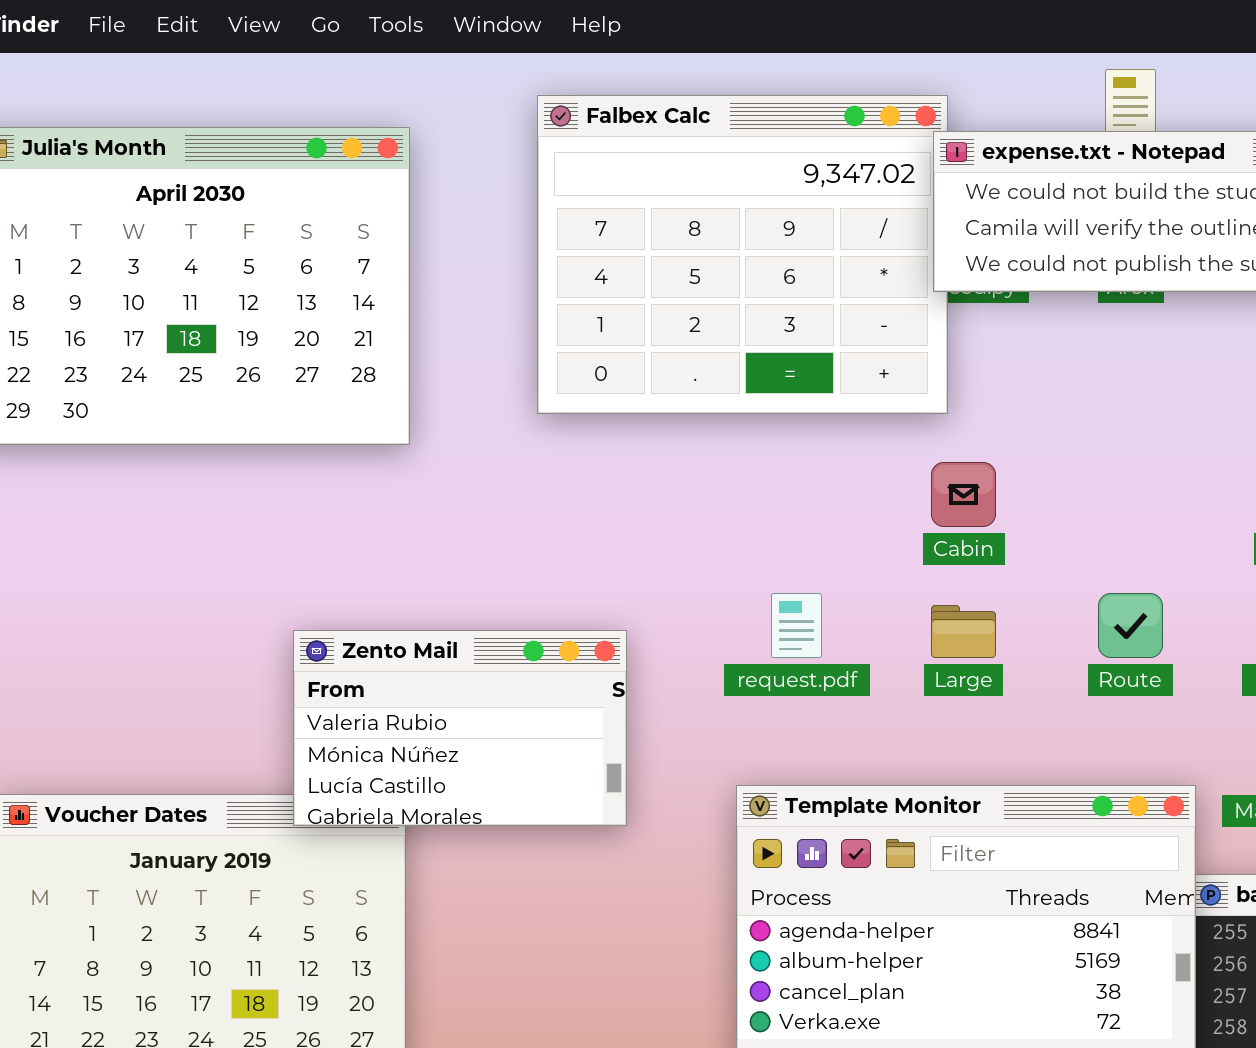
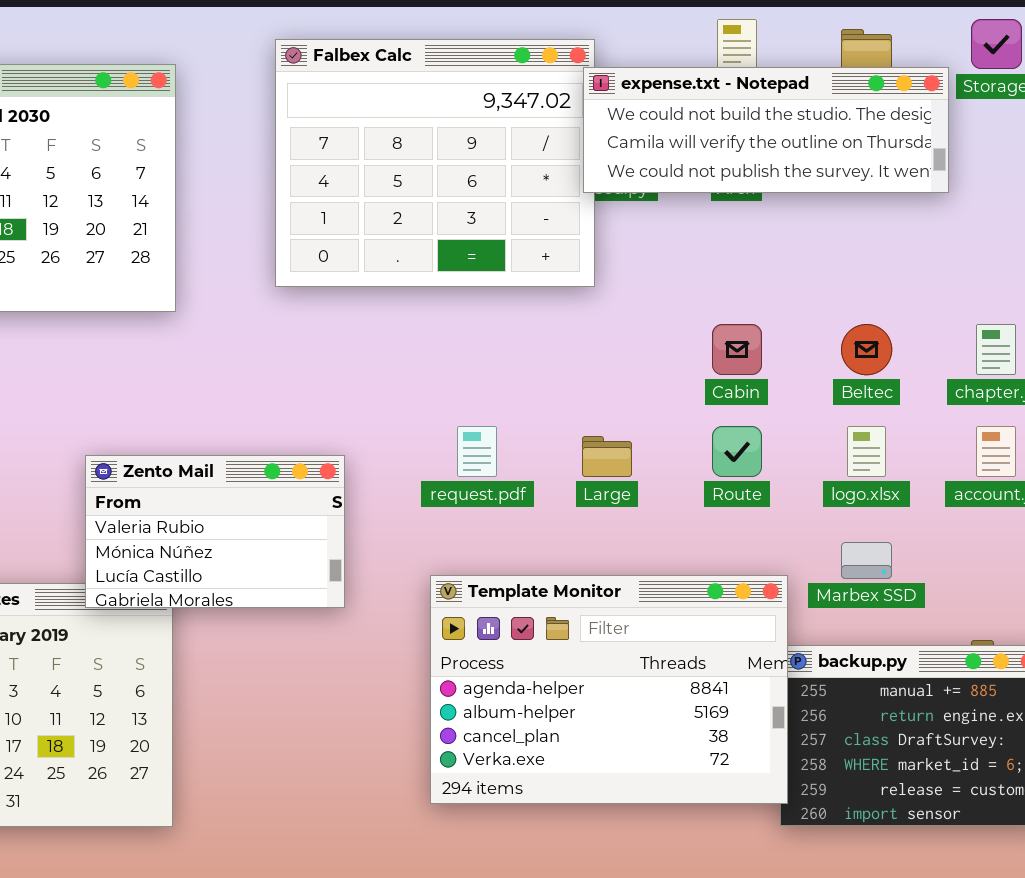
Cabin: [931,462,996,527] -> [712,324,762,375], moved

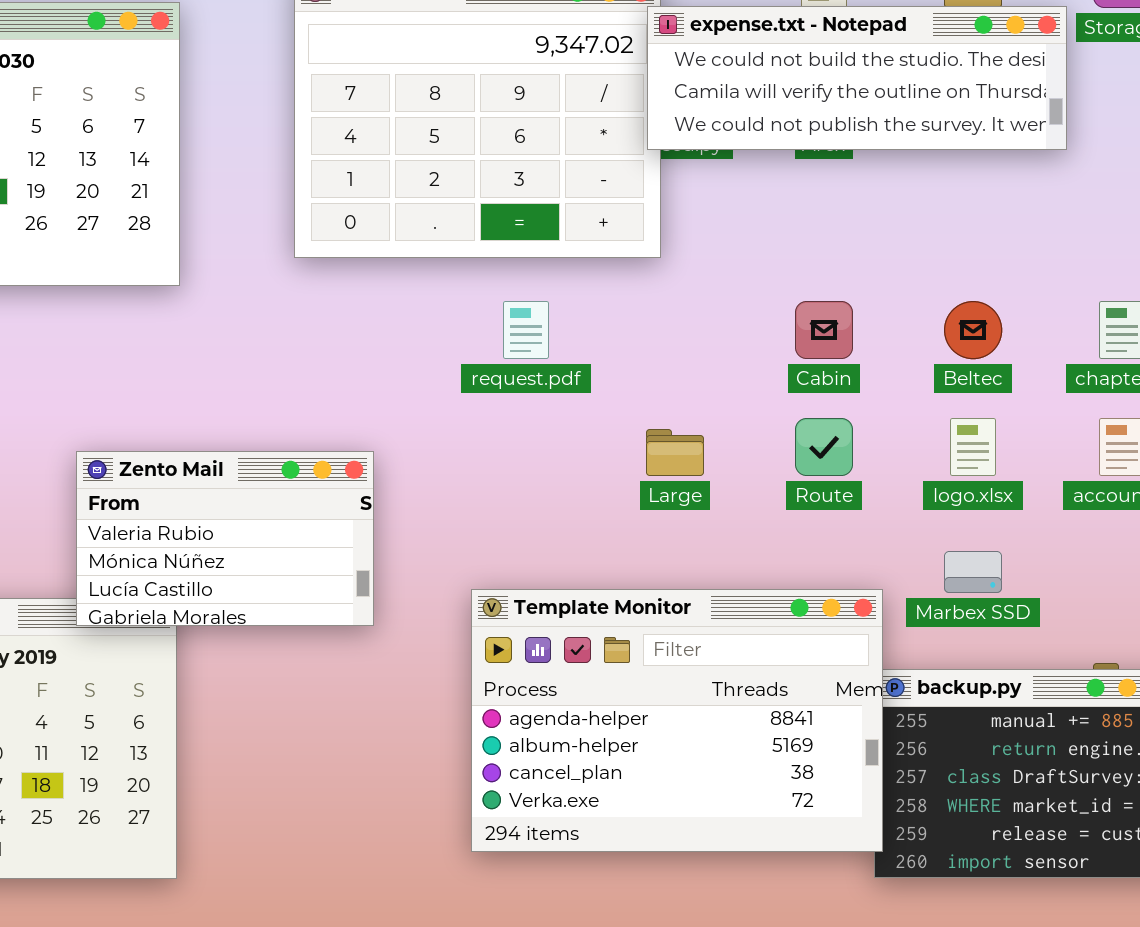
request.pdf: [457,426,497,477] -> [503,301,549,359], moved

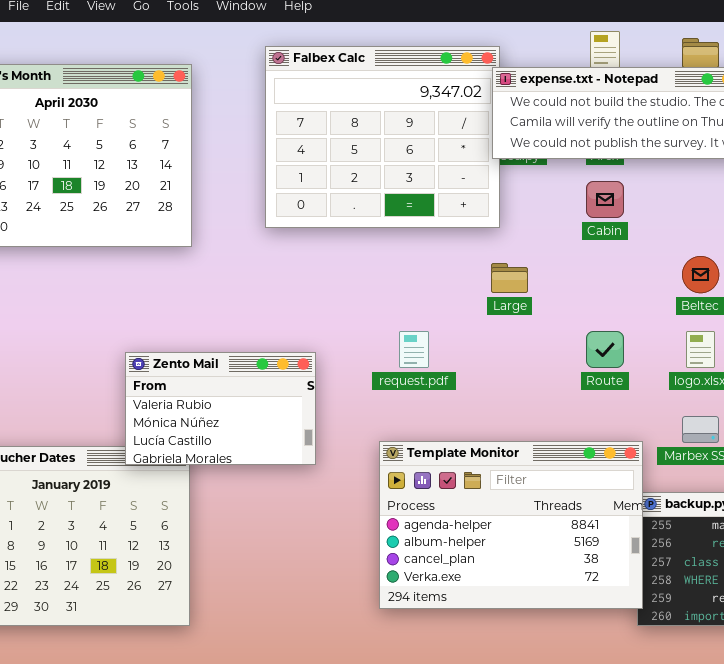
request.pdf: [503,301,549,359] -> [399,331,429,368], moved
Cabin: [795,301,853,359] -> [586,181,624,218], moved
Large: [646,429,704,476] -> [491,263,528,293], moved

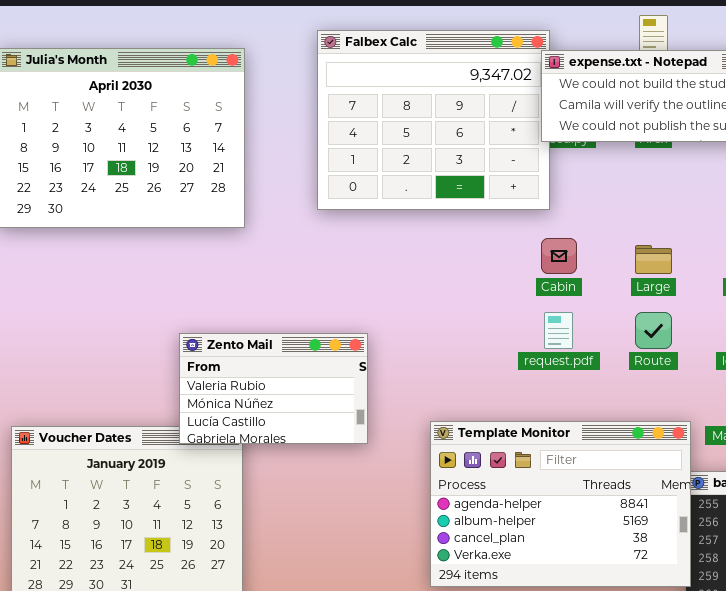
Cabin: [586,181,624,218] -> [541,238,577,274], moved
Large: [491,263,528,293] -> [635,245,672,274], moved
request.pdf: [399,331,429,368] -> [544,312,573,349], moved

